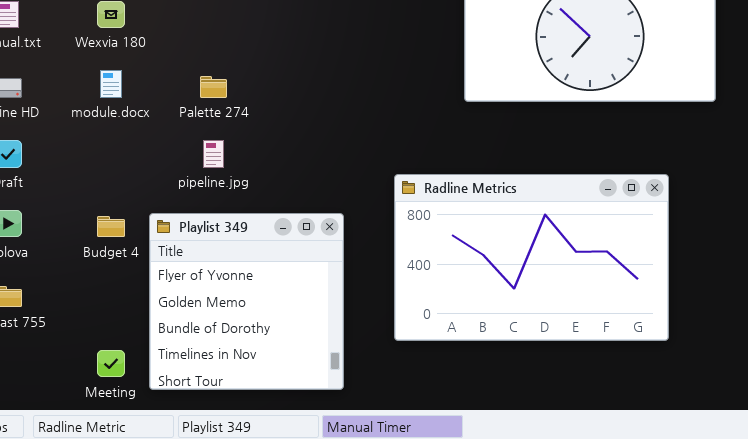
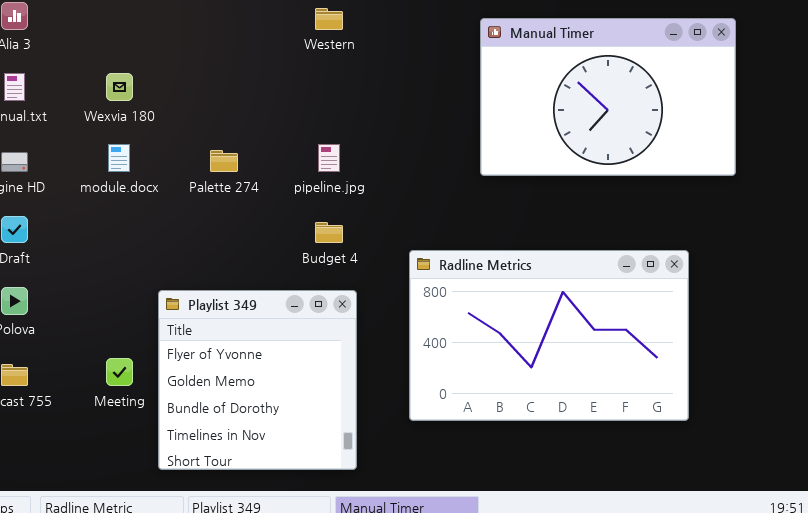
pipeline.jpg: [203,140,224,168] -> [318,144,340,172], moved
Budget 4: [97,216,125,237] -> [315,222,343,243], moved
Meeting: [97,350,125,377] -> [106,358,133,386], moved

